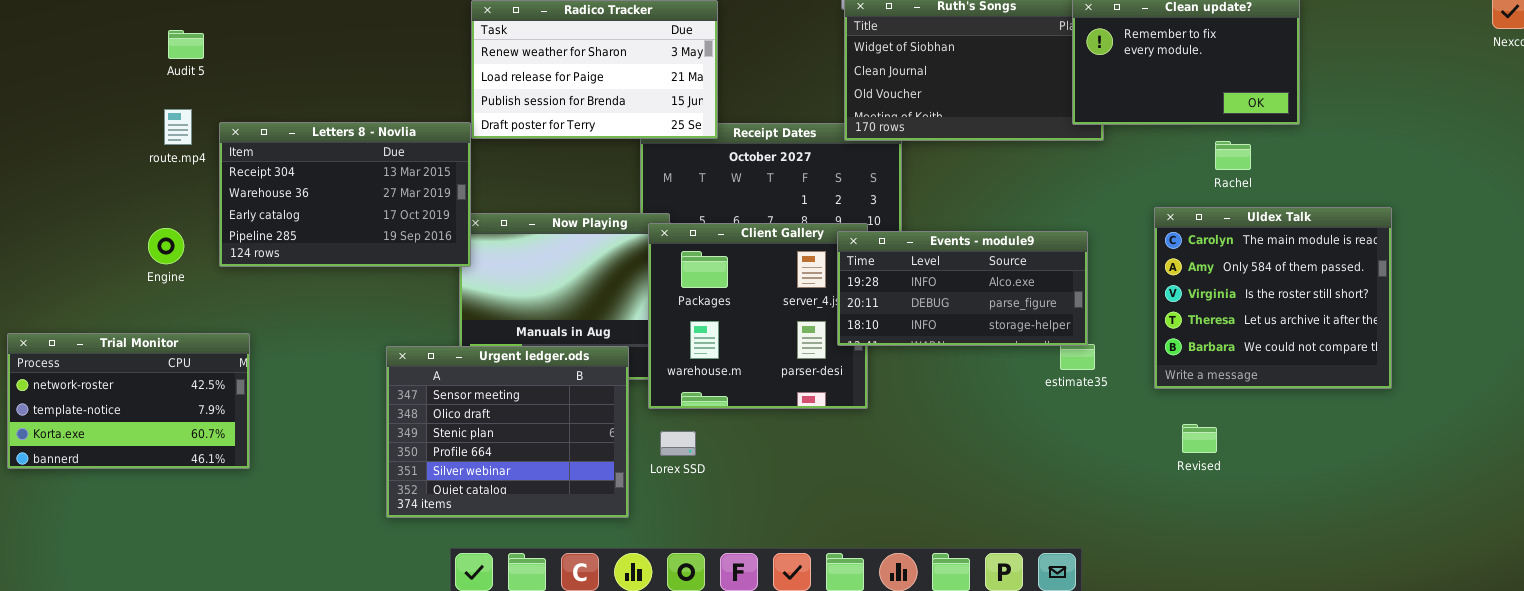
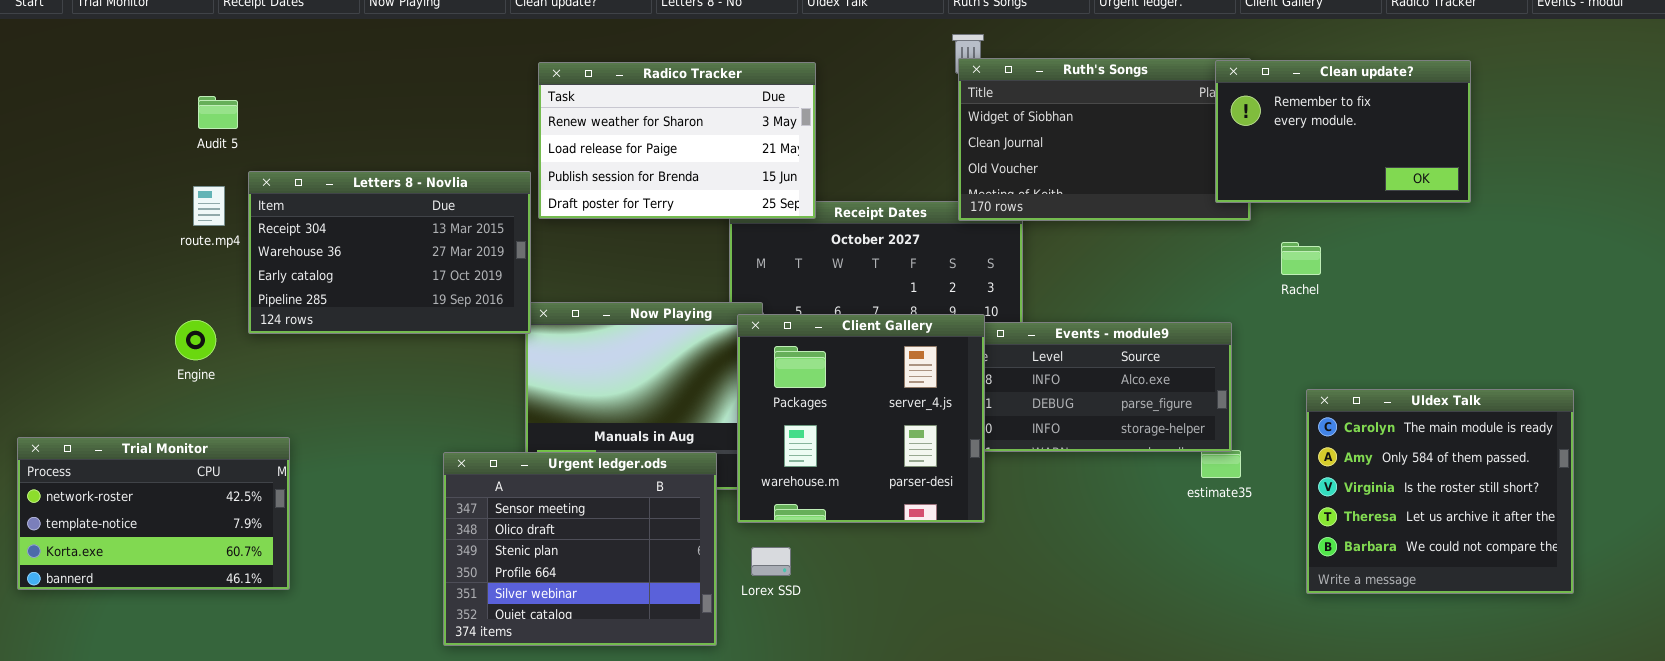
Letters 8 - Novlia: [219,122,471,267] -> [248,171,531,334], moved
Rachel: [1215,141,1251,170] -> [1281,242,1321,275], moved
Uldex Talk: [1154,207,1392,389] -> [1306,389,1574,594], moved
Client Gallery: [648,223,868,409] -> [737,314,985,523], raised

